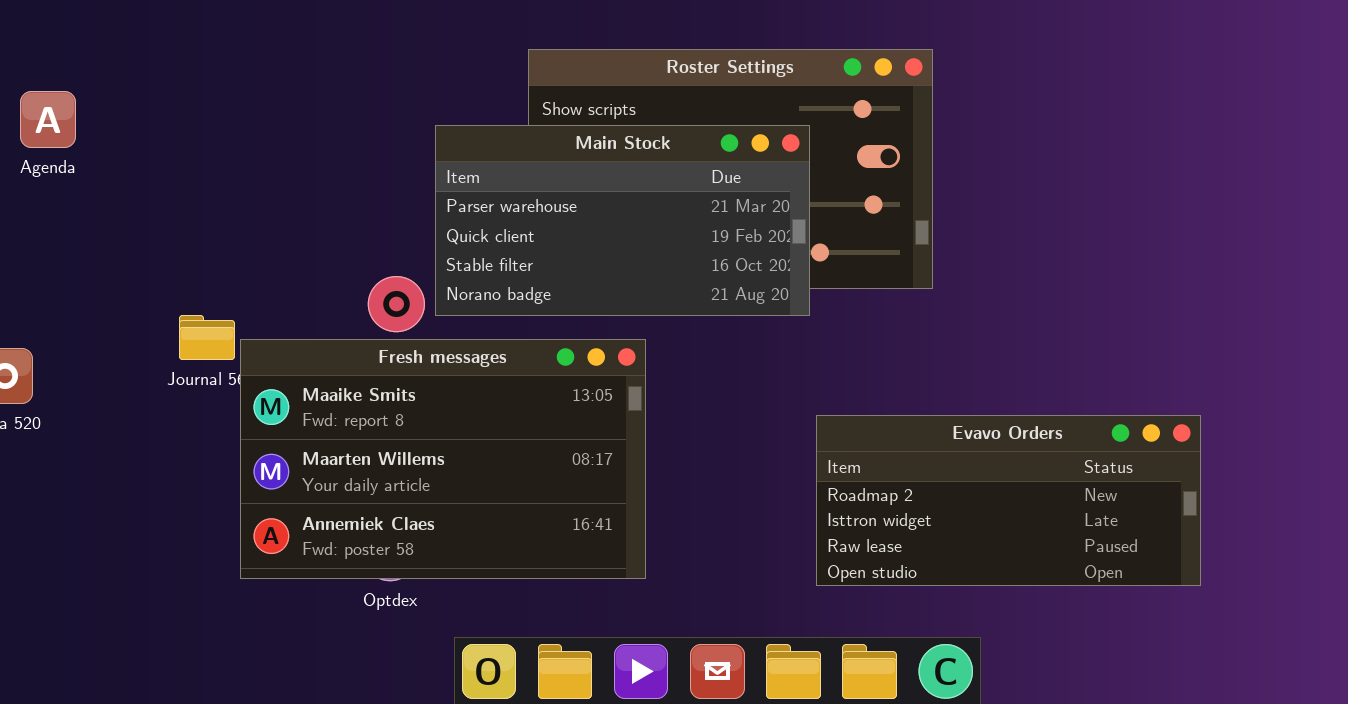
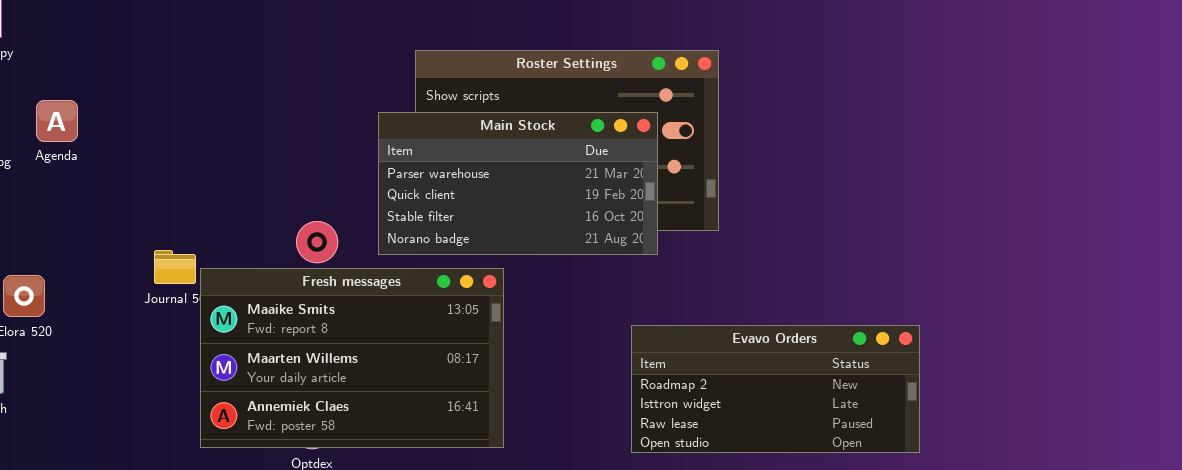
Agenda: [20,91,76,148] -> [36,100,78,142], moved
Main Stock: [435,125,810,316] -> [378,112,658,255], moved

